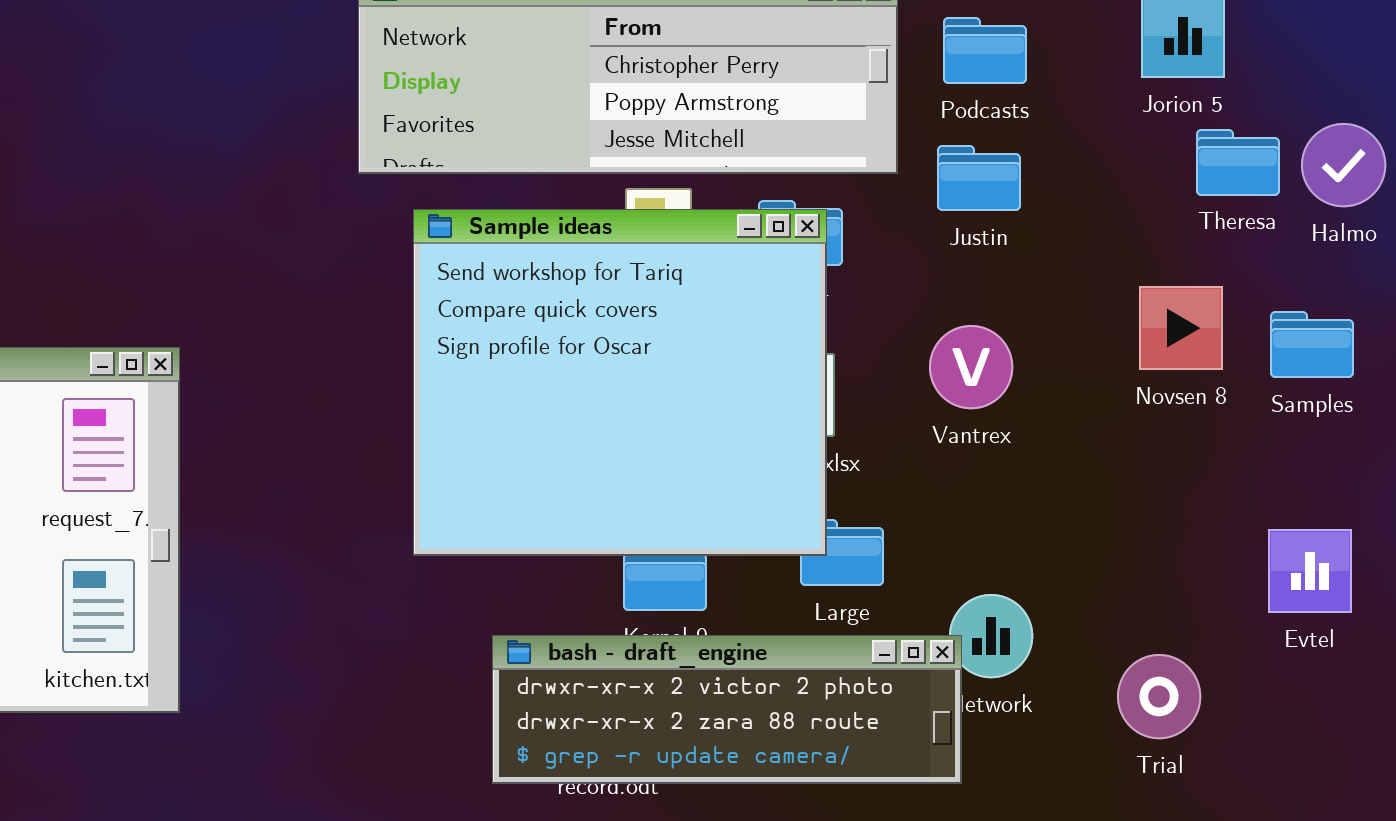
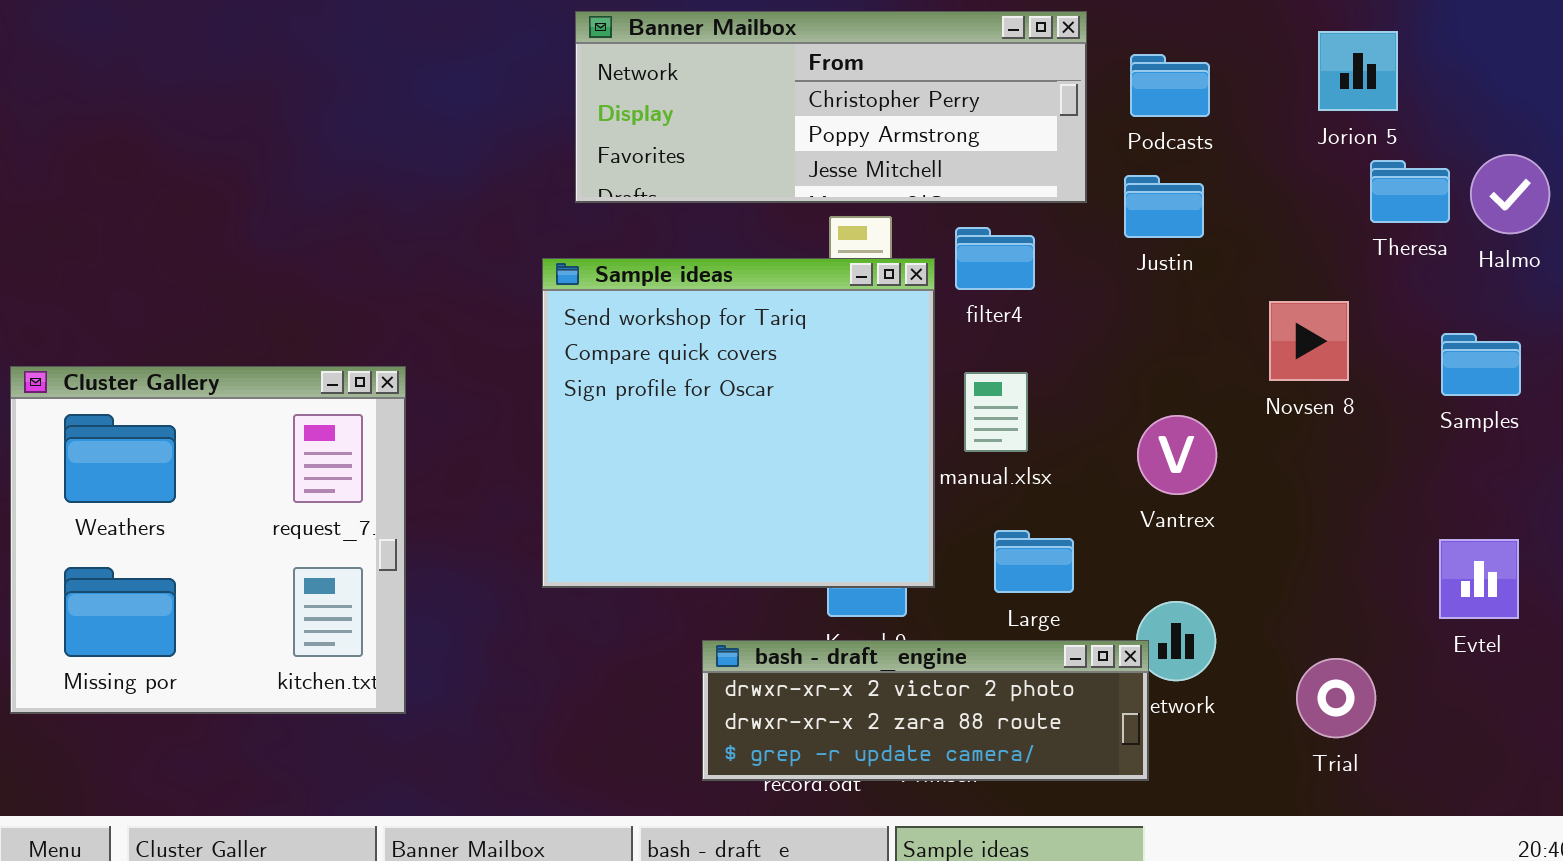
Sample ideas: [413,209,827,556] -> [542,258,935,588], moved
Novsen 8: [1139,286,1223,370] -> [1269,301,1349,381], moved
Vantrex: [929,325,1013,409] -> [1137,415,1217,495], moved

